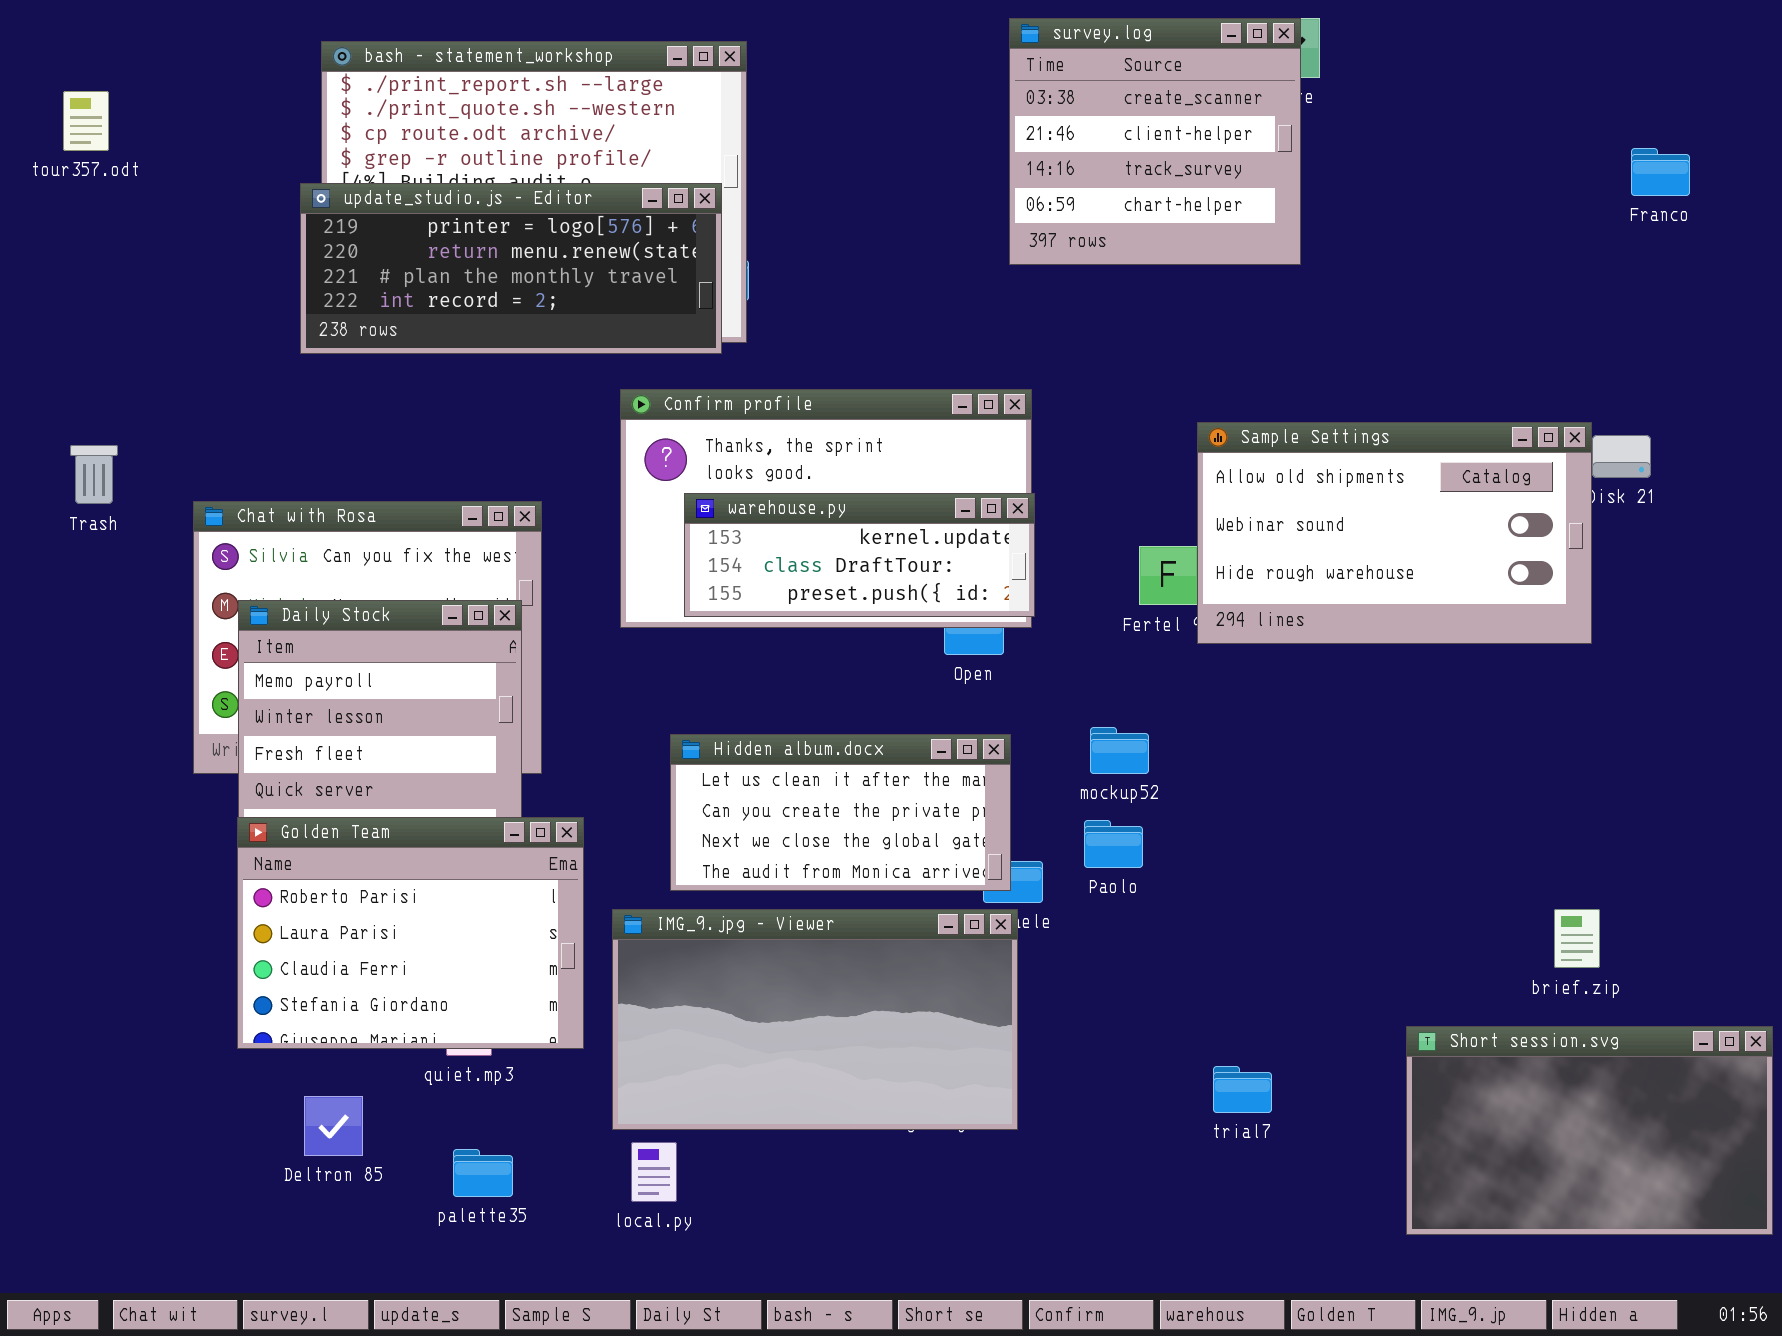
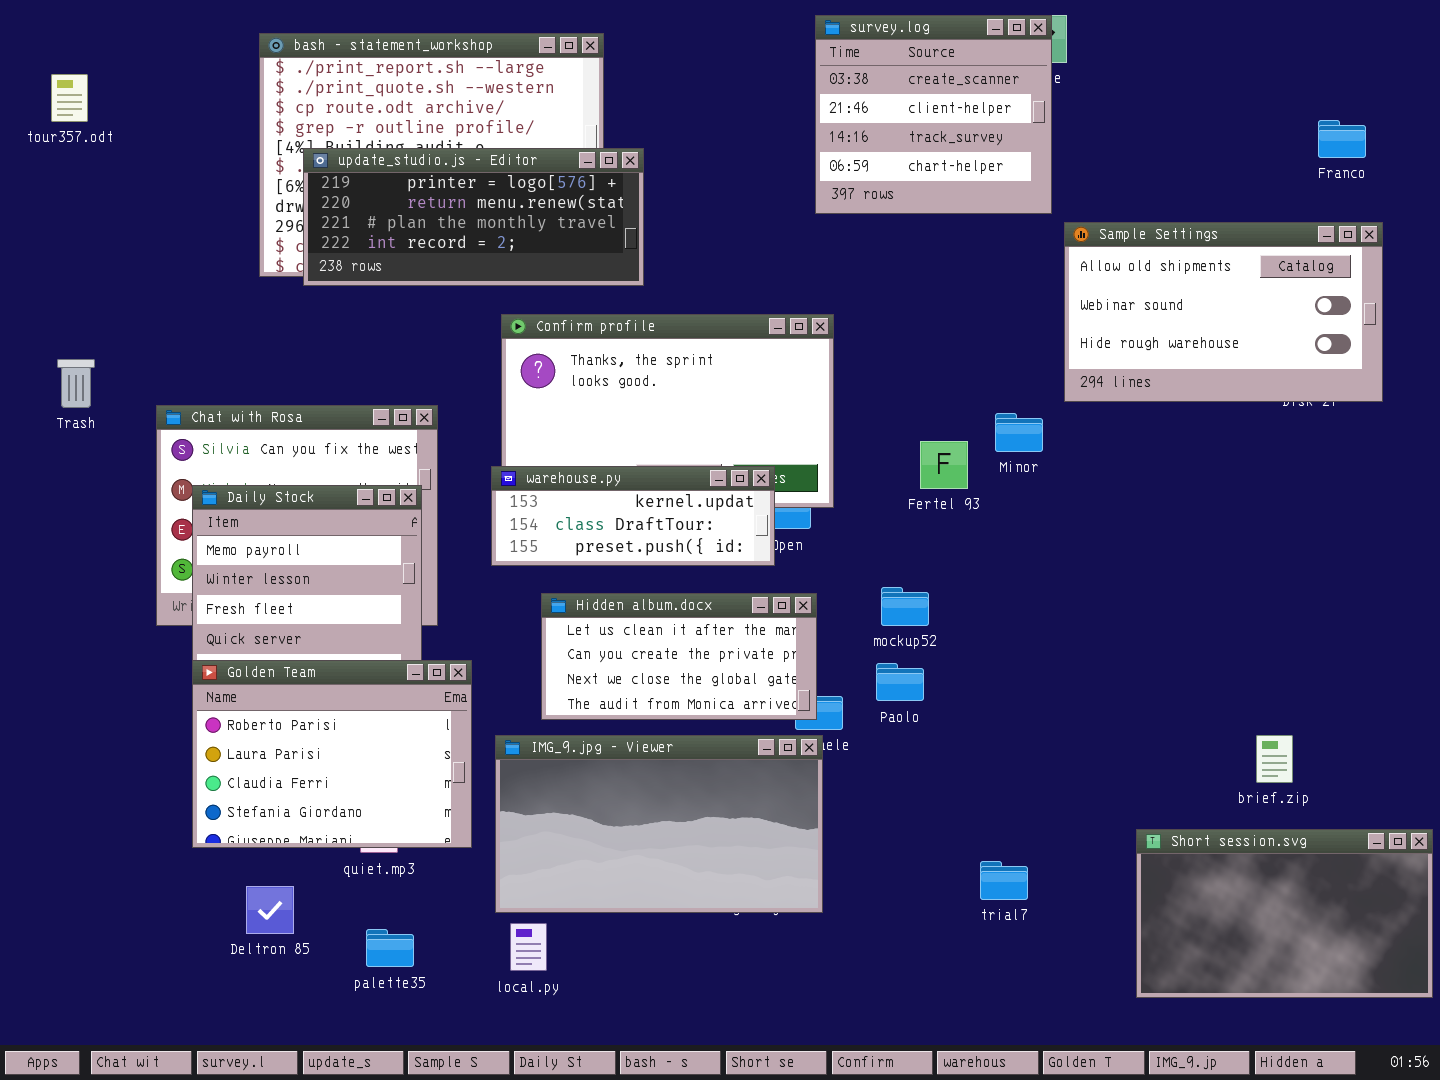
update_studio.js - Editor: [300,183,722,354] -> [303,148,644,286], moved
Sample Settings: [1197,422,1592,644] -> [1064,222,1383,402], moved
warehouse.py: [684,493,1035,617] -> [491,466,775,566], moved

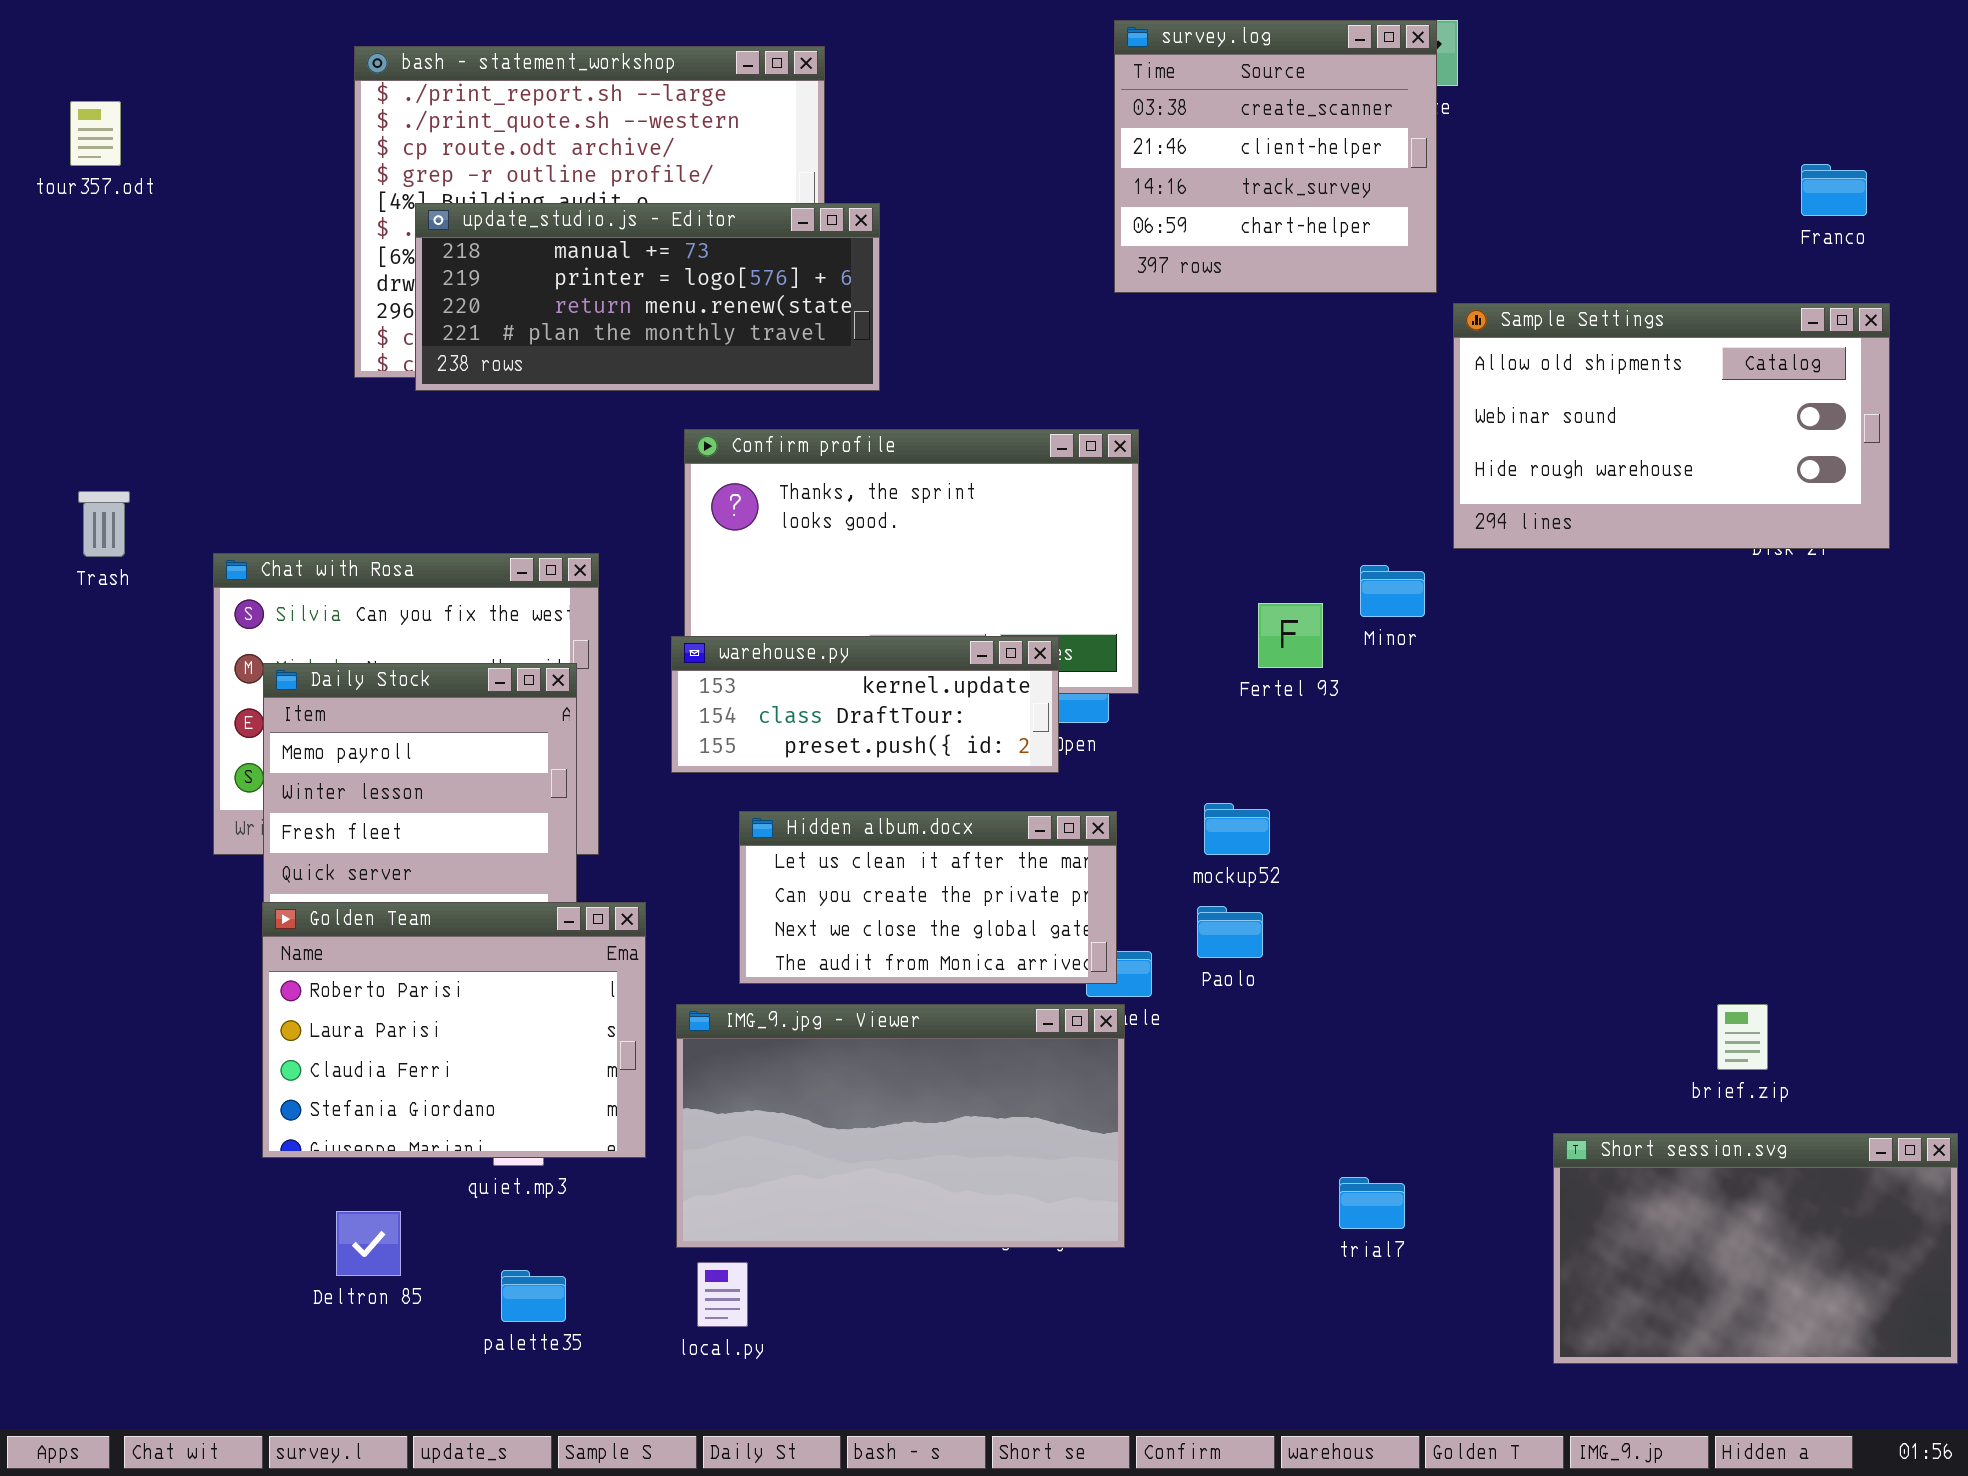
update_studio.js - Editor: [303,148,644,286] -> [415,203,880,391], scrolled up 1 row

